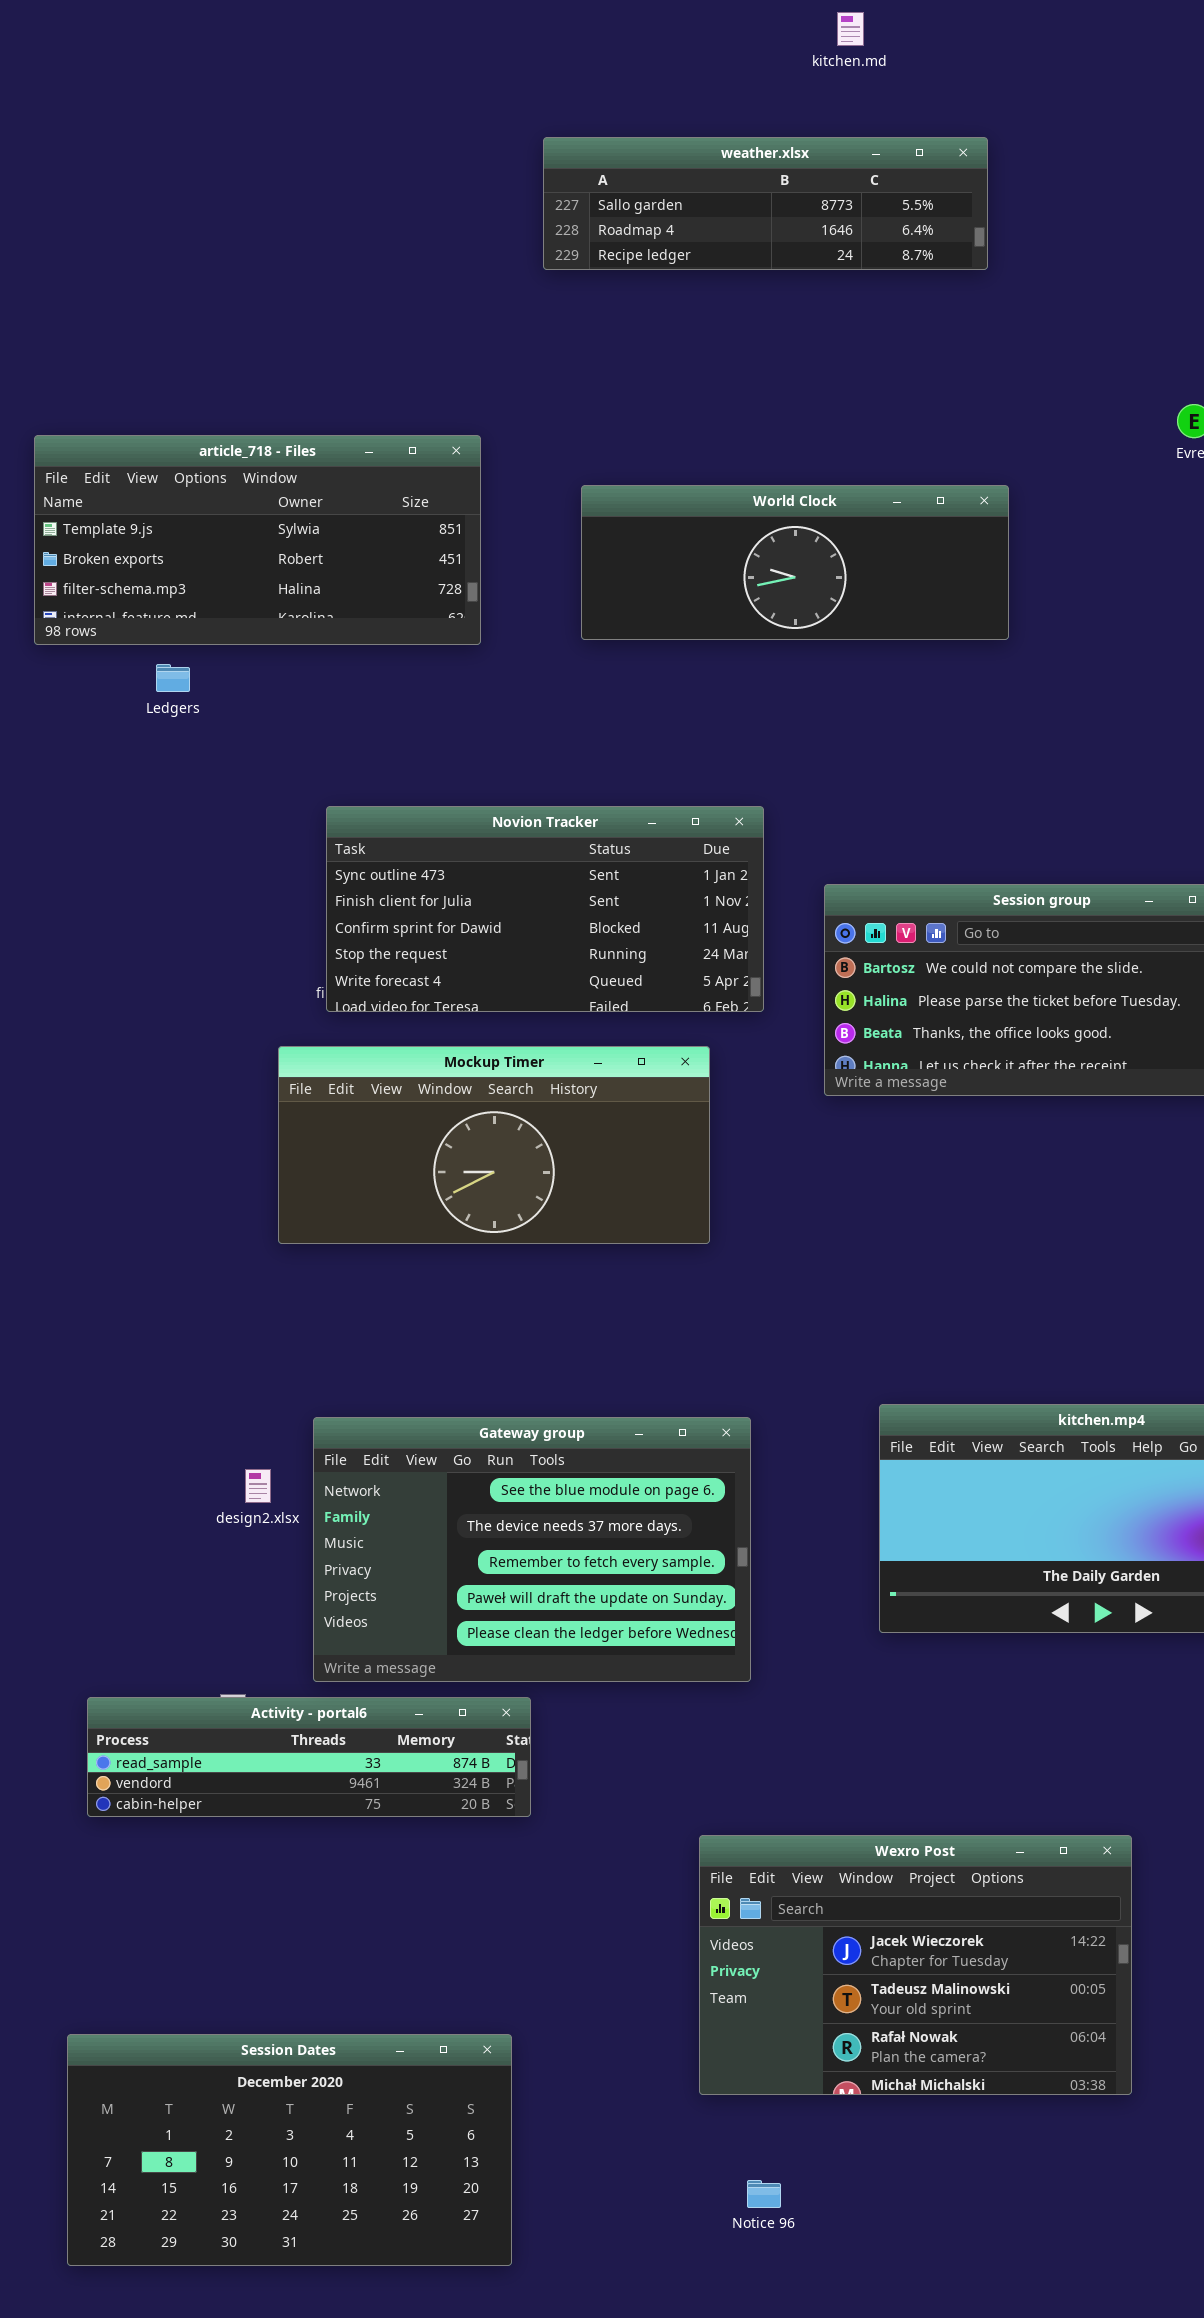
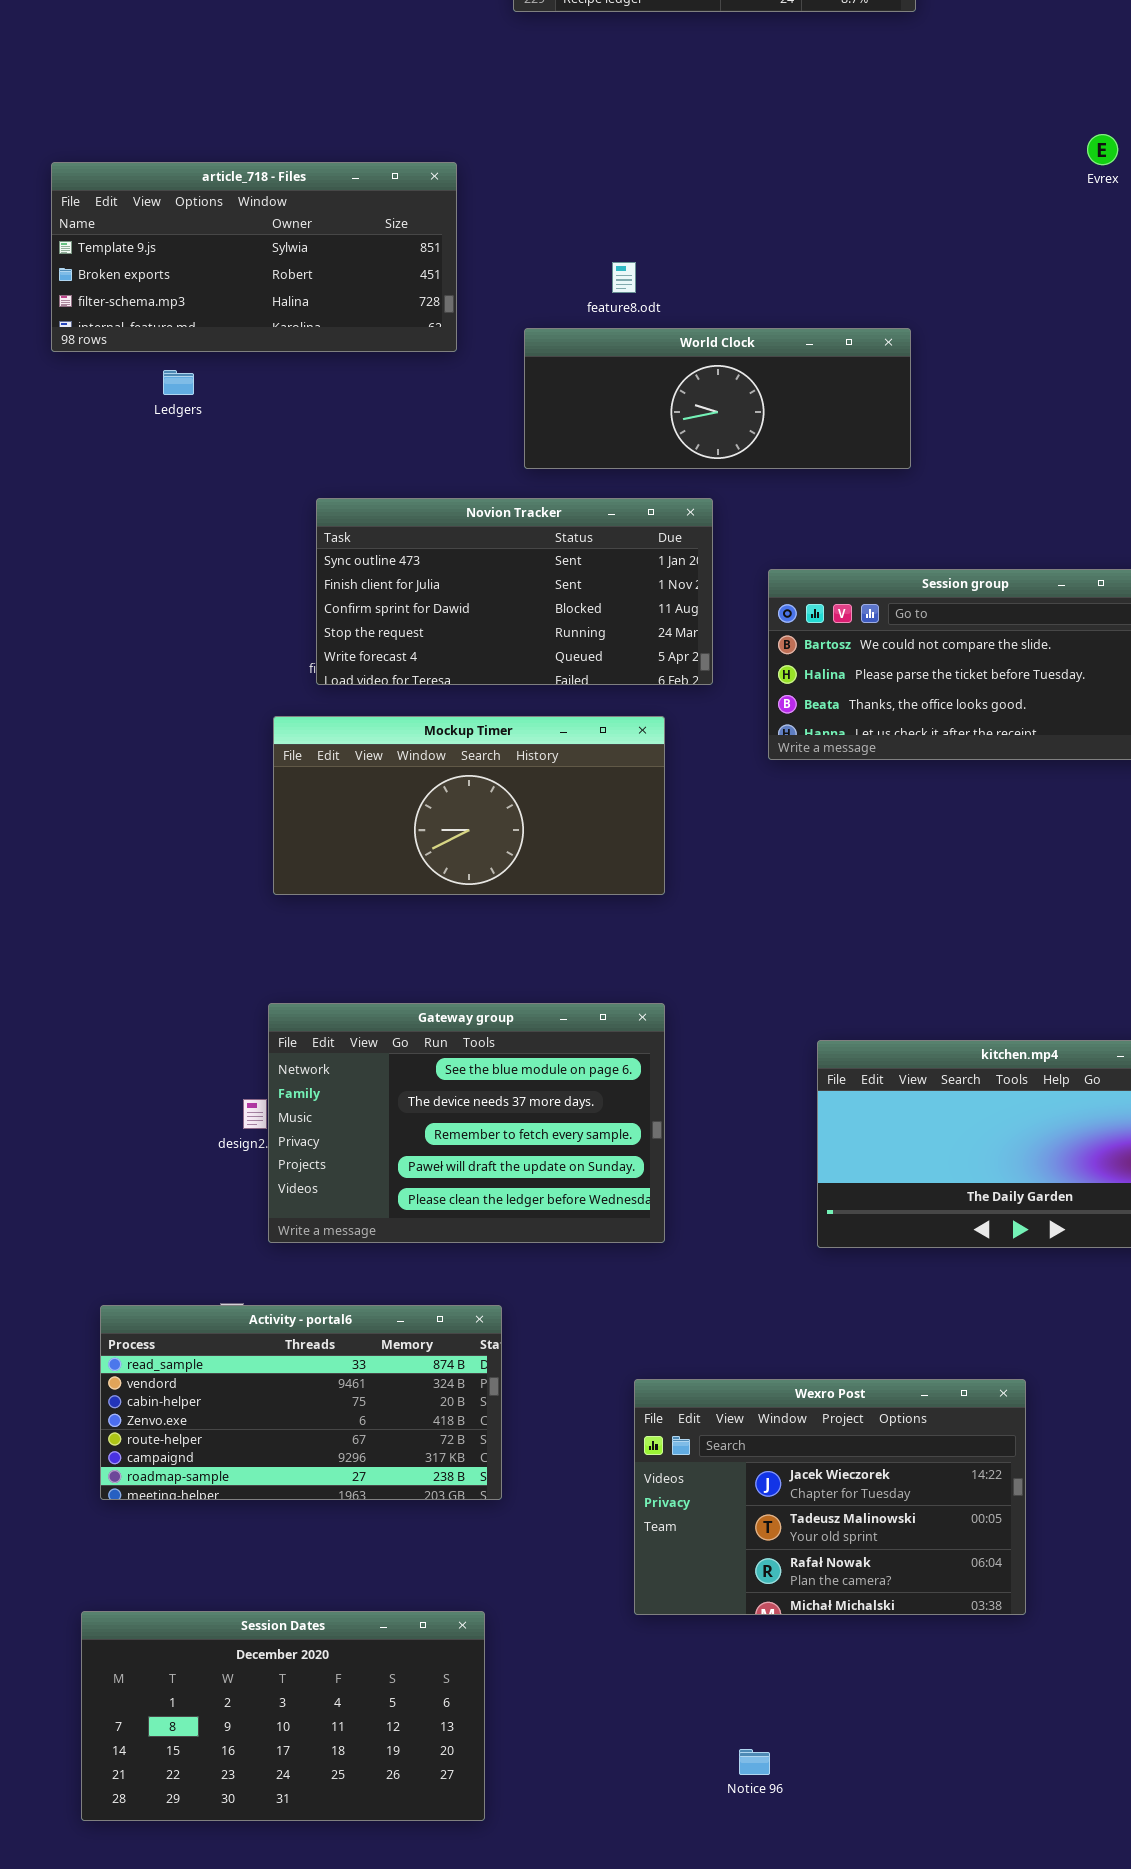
World Clock: [581,485,1009,640] -> [524,328,911,469], moved
Gateway group: [313,1417,751,1682] -> [268,1003,665,1243], moved
Activity - portal6: [87,1697,531,1817] -> [100,1305,502,1500], resized
Wexro Post: [699,1835,1132,2095] -> [634,1379,1026,1615], moved
Notice 96: [747,2180,781,2208] -> [739,1749,770,1775], moved

